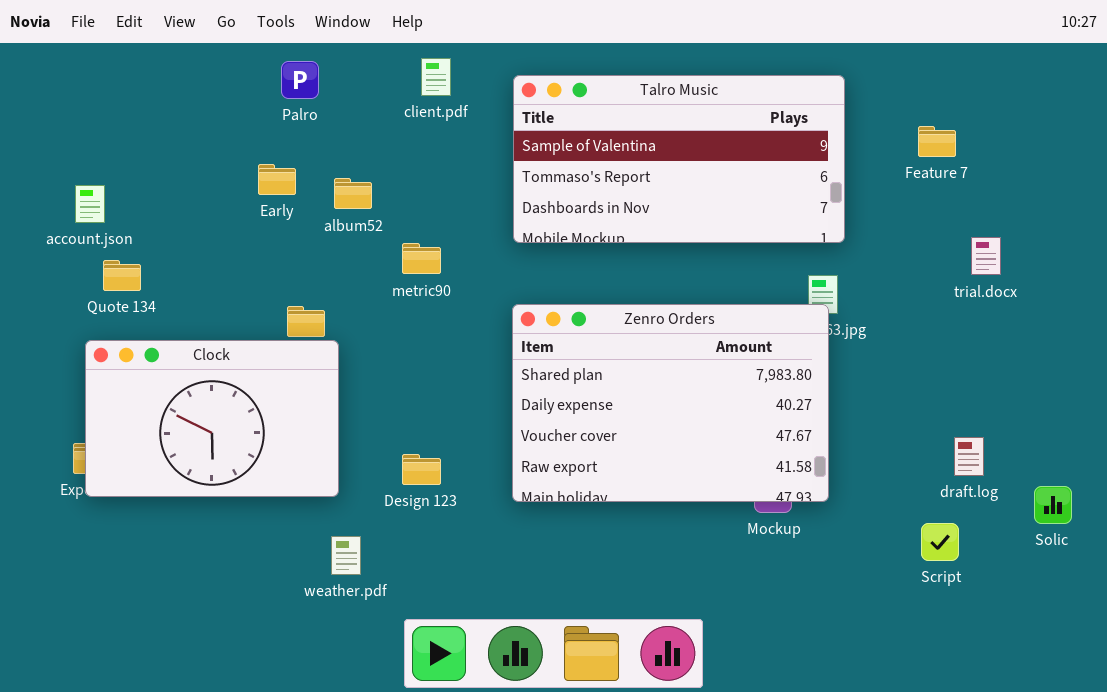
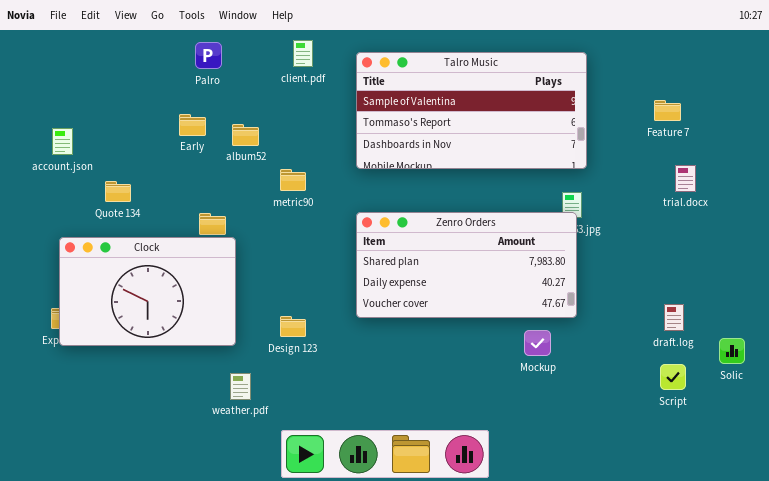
Feature 7: [918,126,956,157] -> [654,100,681,121], moved
Quote 134: [103,260,141,291] -> [105,181,131,202], moved
Zenro Orders: [512,304,829,502] -> [356,212,577,318], resized
Script: [921,523,959,561] -> [660,364,686,390], moved

